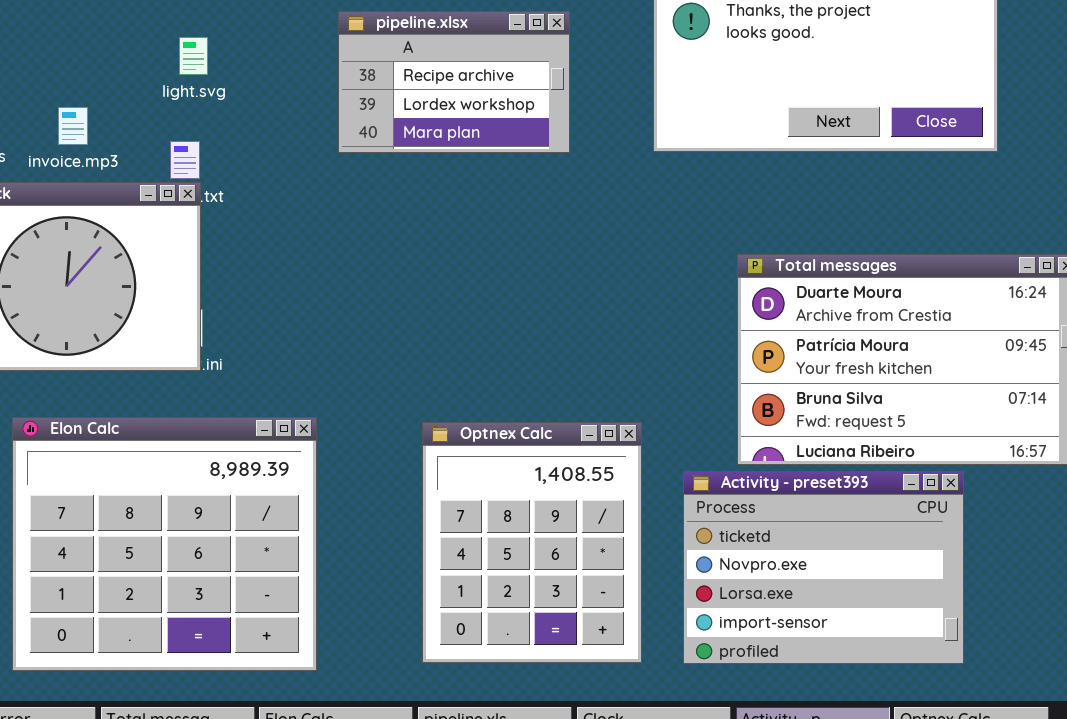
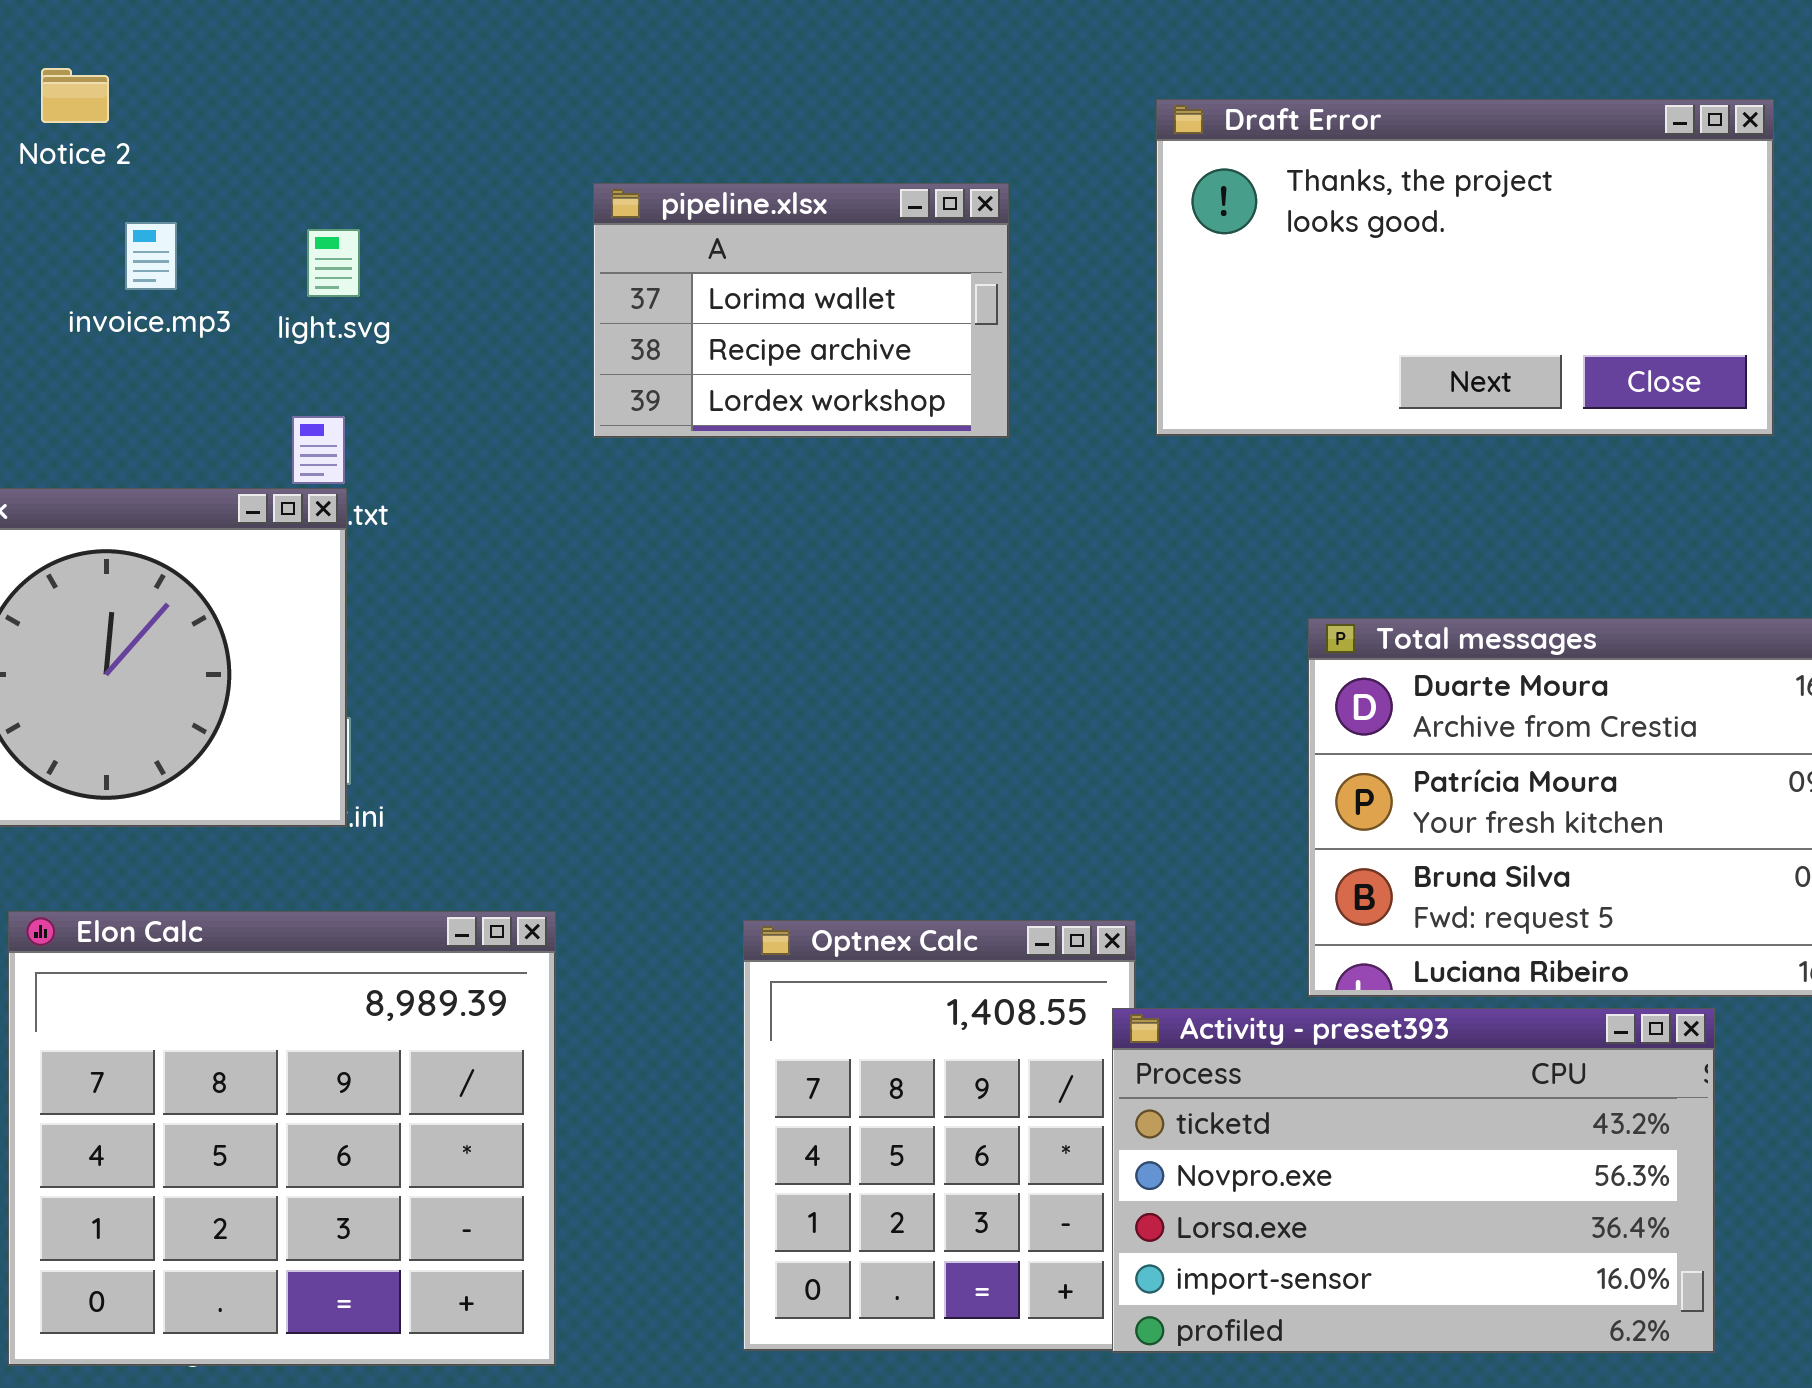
pipeline.xlsx: [338,11,570,153] -> [593,183,1009,438], scrolled up 1 row
invoice.mp3: [58,107,88,145] -> [125,222,177,290], moved
Activity - preset393: [683,471,964,664] -> [1112,1008,1715,1353], resized

